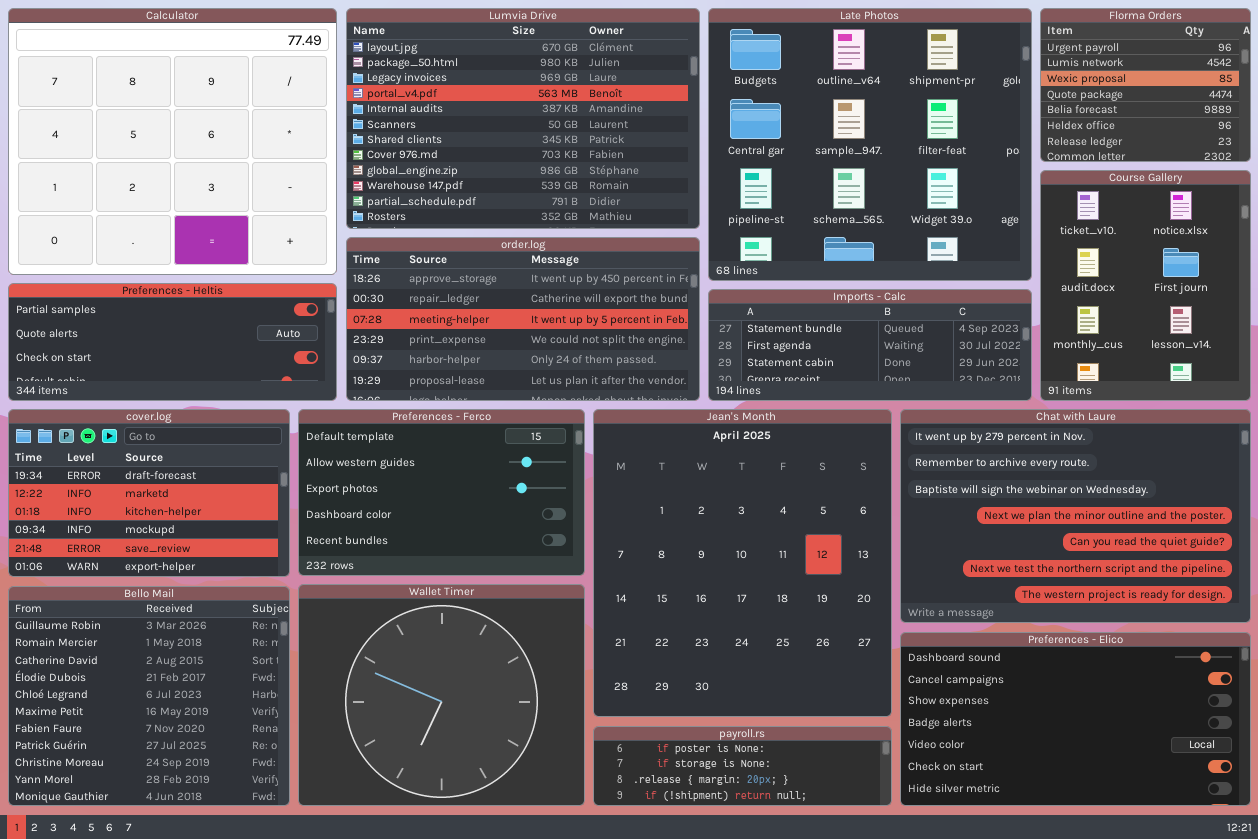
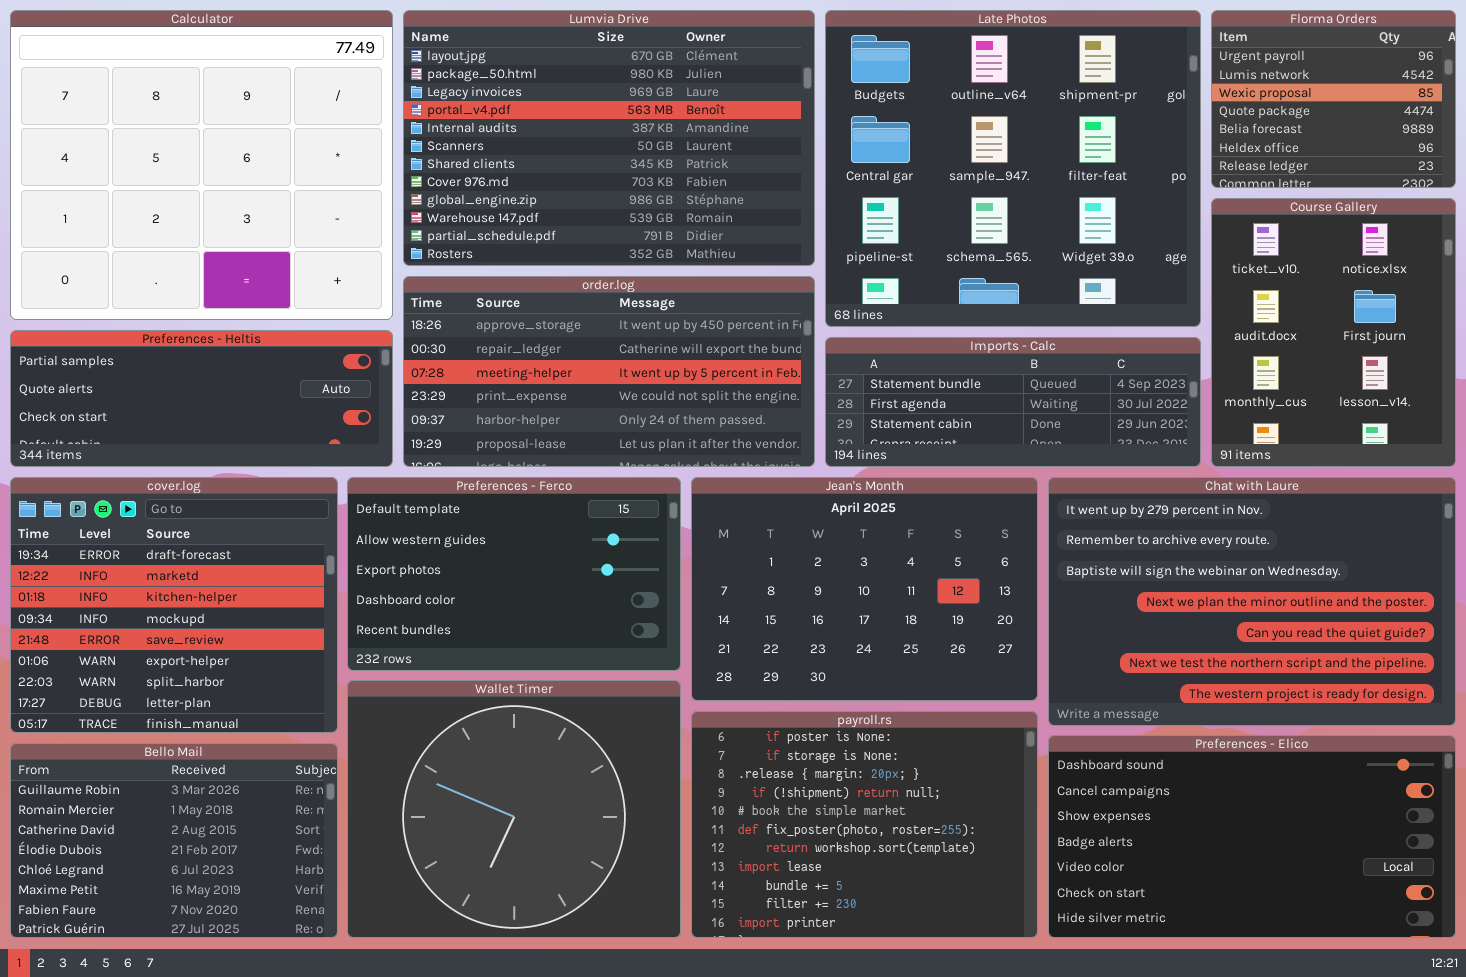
cover.log: [8,409,290,577] -> [10,477,338,733], resized
Jean's Month: [593,409,892,717] -> [691,477,1038,701], resized
Bello Mail: [8,586,290,806] -> [10,743,338,938], resized
payroll.rs: [593,726,892,806] -> [691,711,1038,938], resized

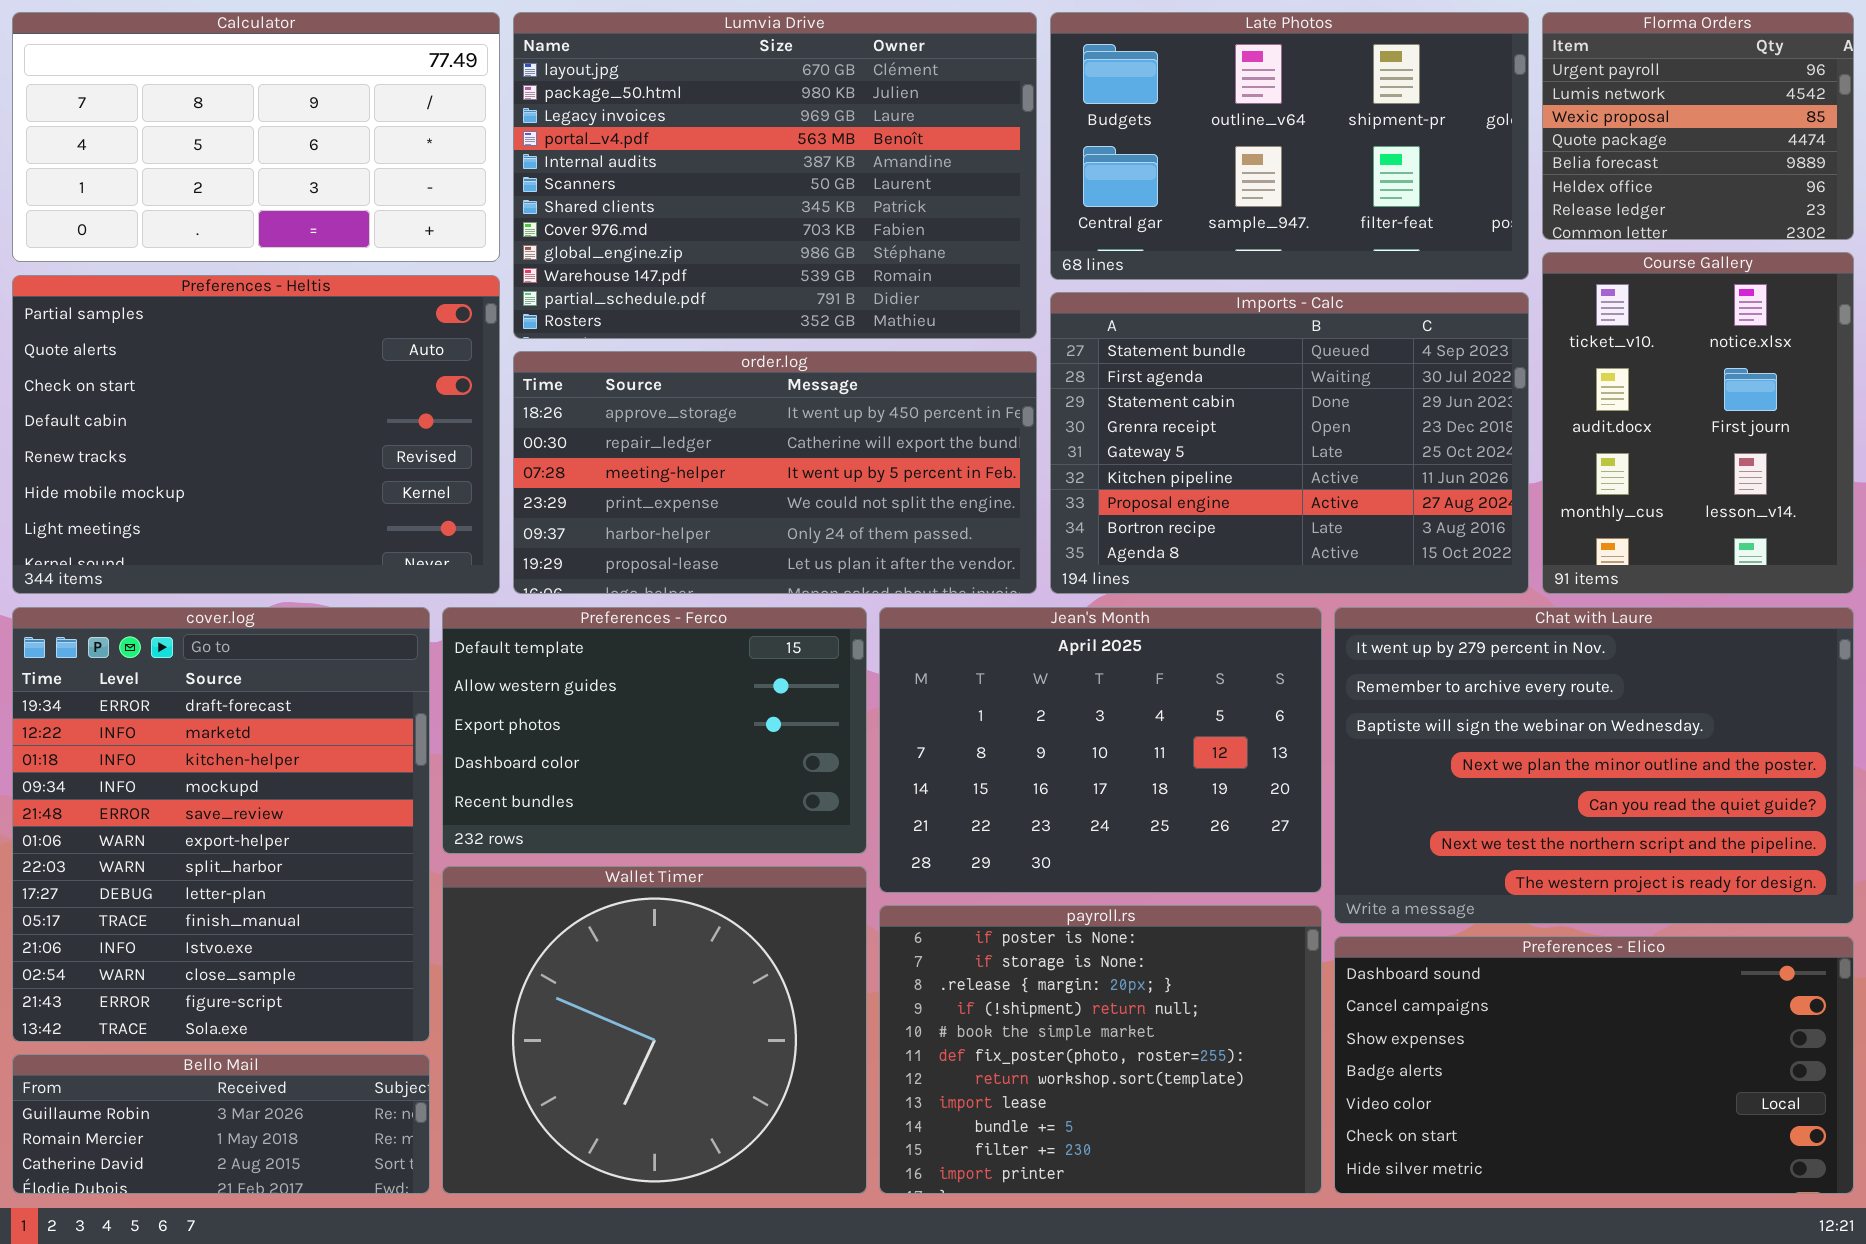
Calculator: [10,10,393,320] -> [12,12,500,262], resized
Late Photos: [825,10,1201,327] -> [1050,12,1529,280], resized
Preferences - Heltis: [10,330,393,467] -> [12,275,500,594], resized
Imports - Calc: [825,337,1201,467] -> [1050,292,1529,594], resized
cover.log: [10,477,338,733] -> [12,607,430,1042], resized
Bello Mail: [10,743,338,938] -> [12,1054,430,1194], resized

